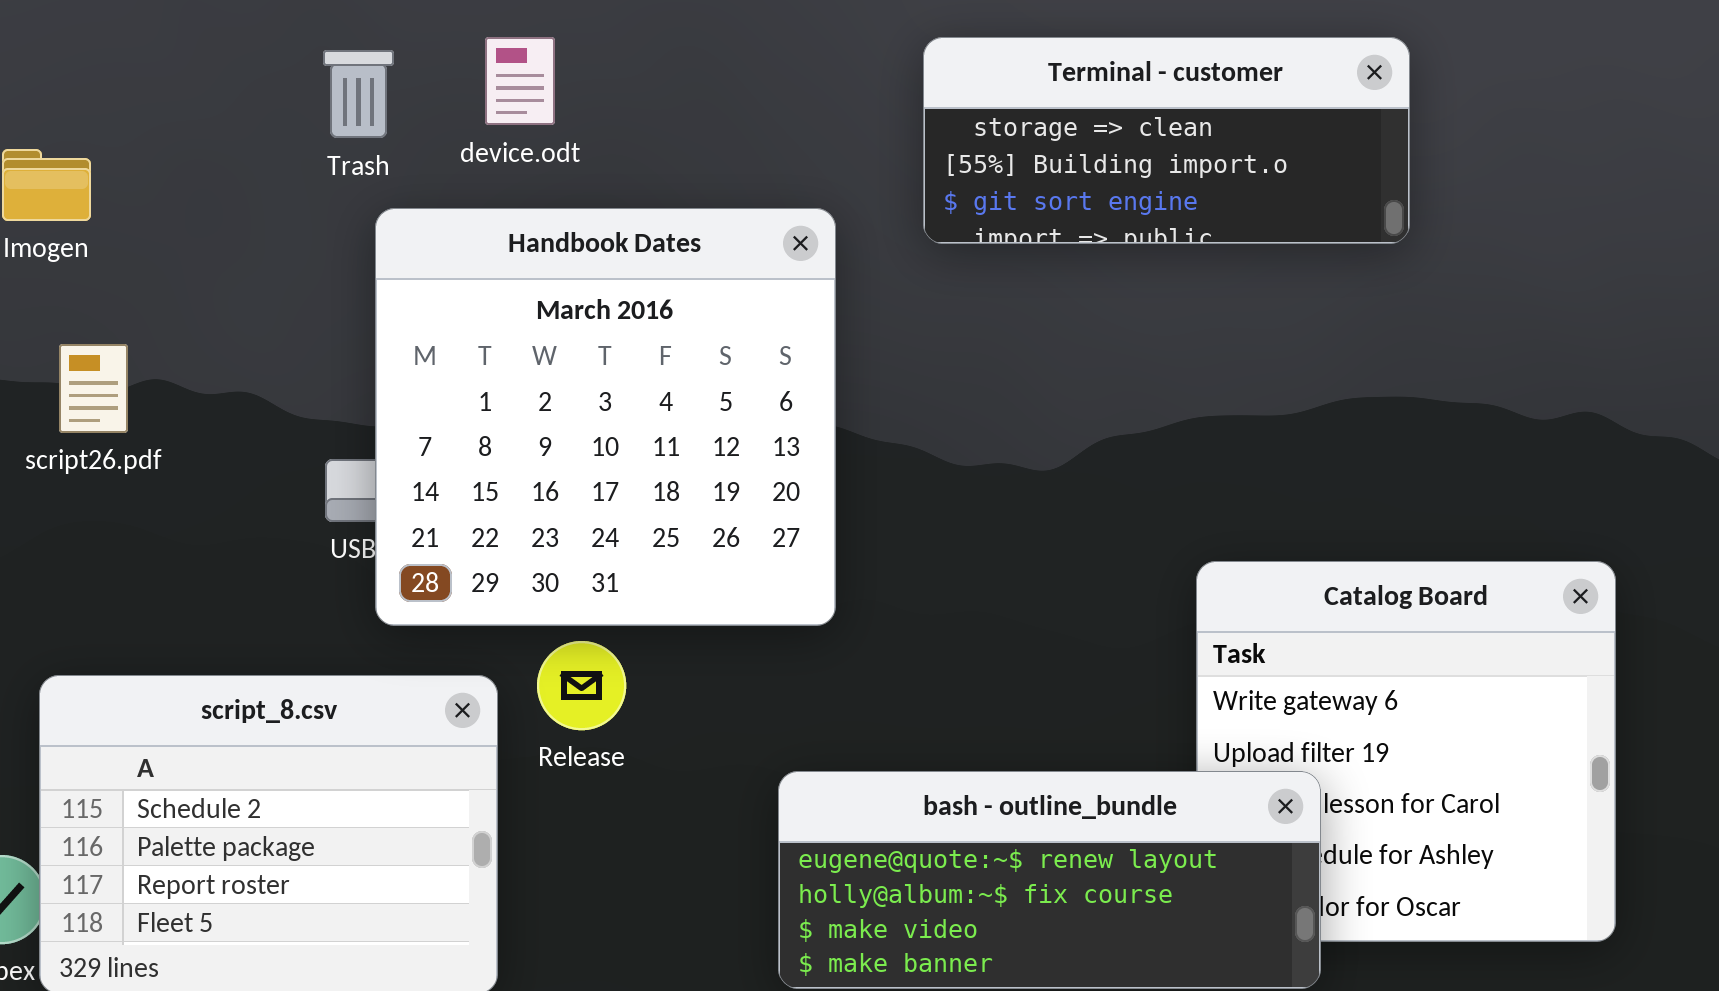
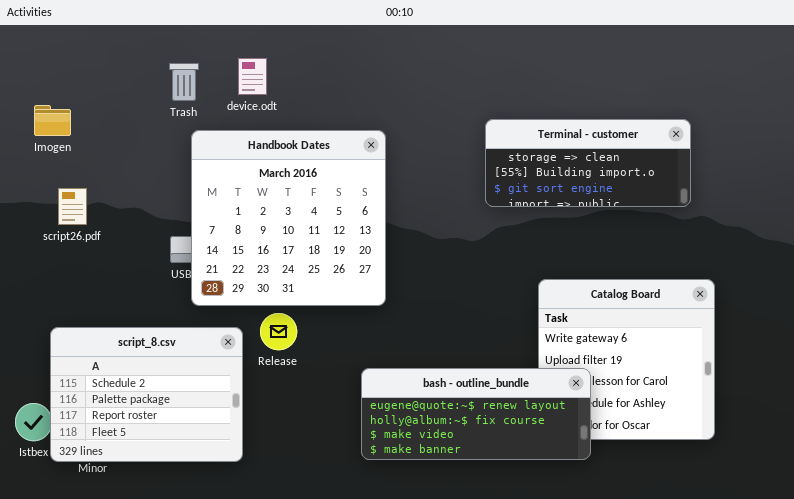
Terminal - customer: [923,37,1410,244] -> [485,119,691,207], moved

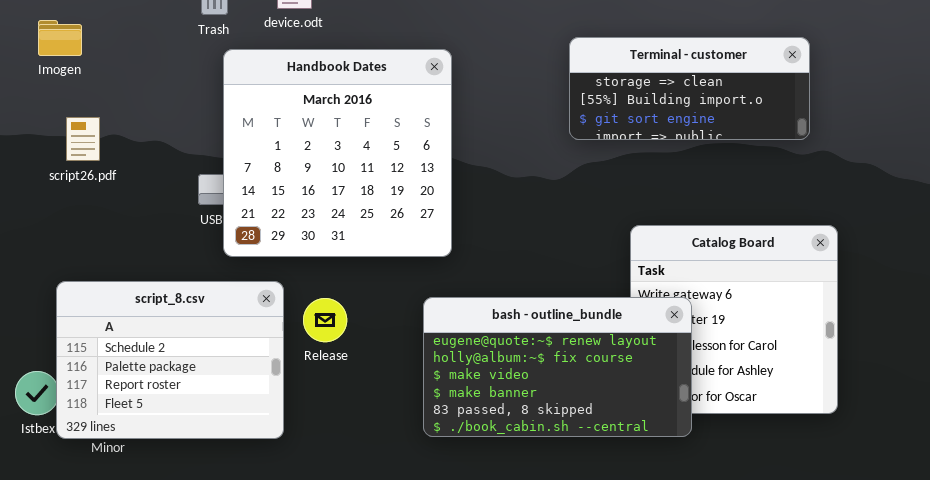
Release: [260,313,297,350] -> [303,298,347,342], moved
bash - outline_bundle: [361,368,591,460] -> [423,297,692,437], resized

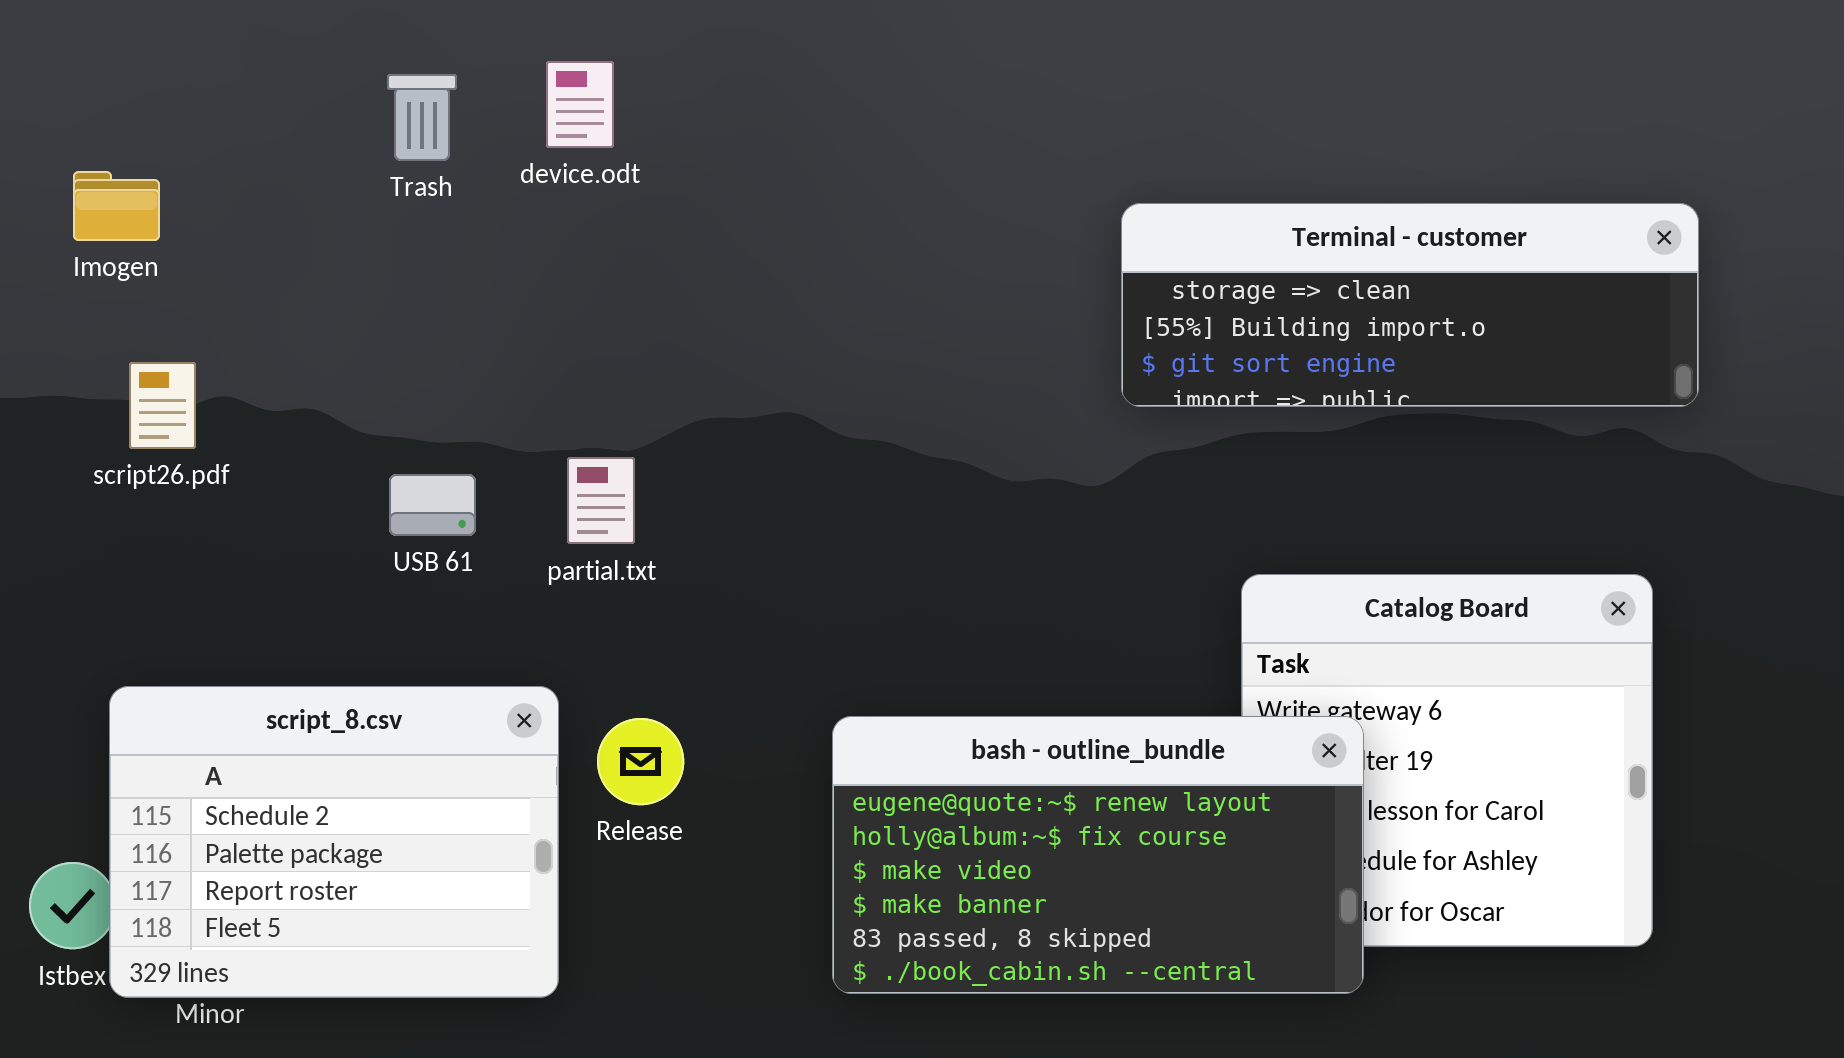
Terminal - customer: [569,37,810,140] -> [1121,203,1699,407], resized
Handbook Dates: [223,49,452,257] -> none, closed

